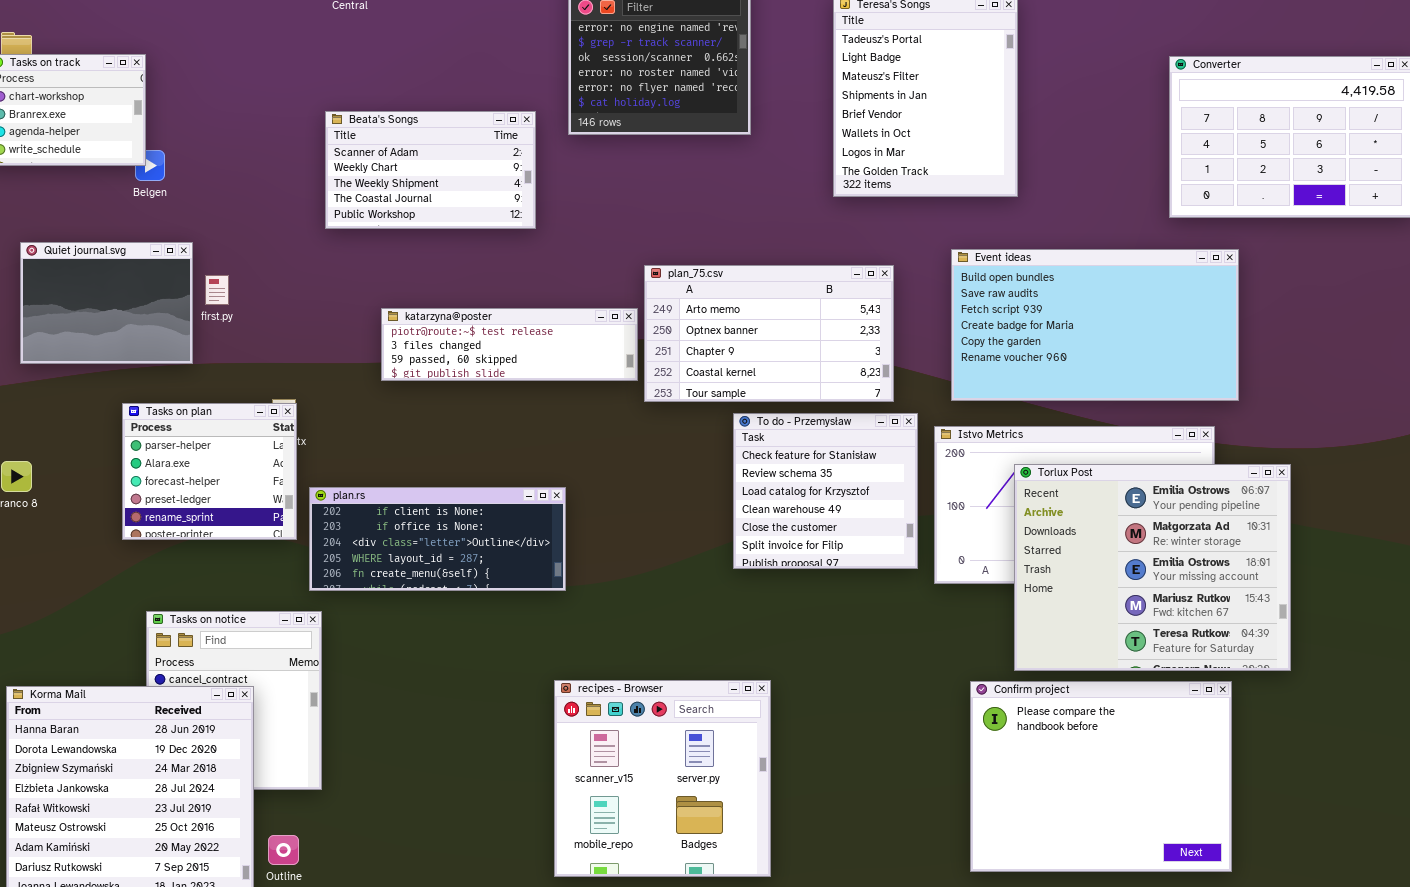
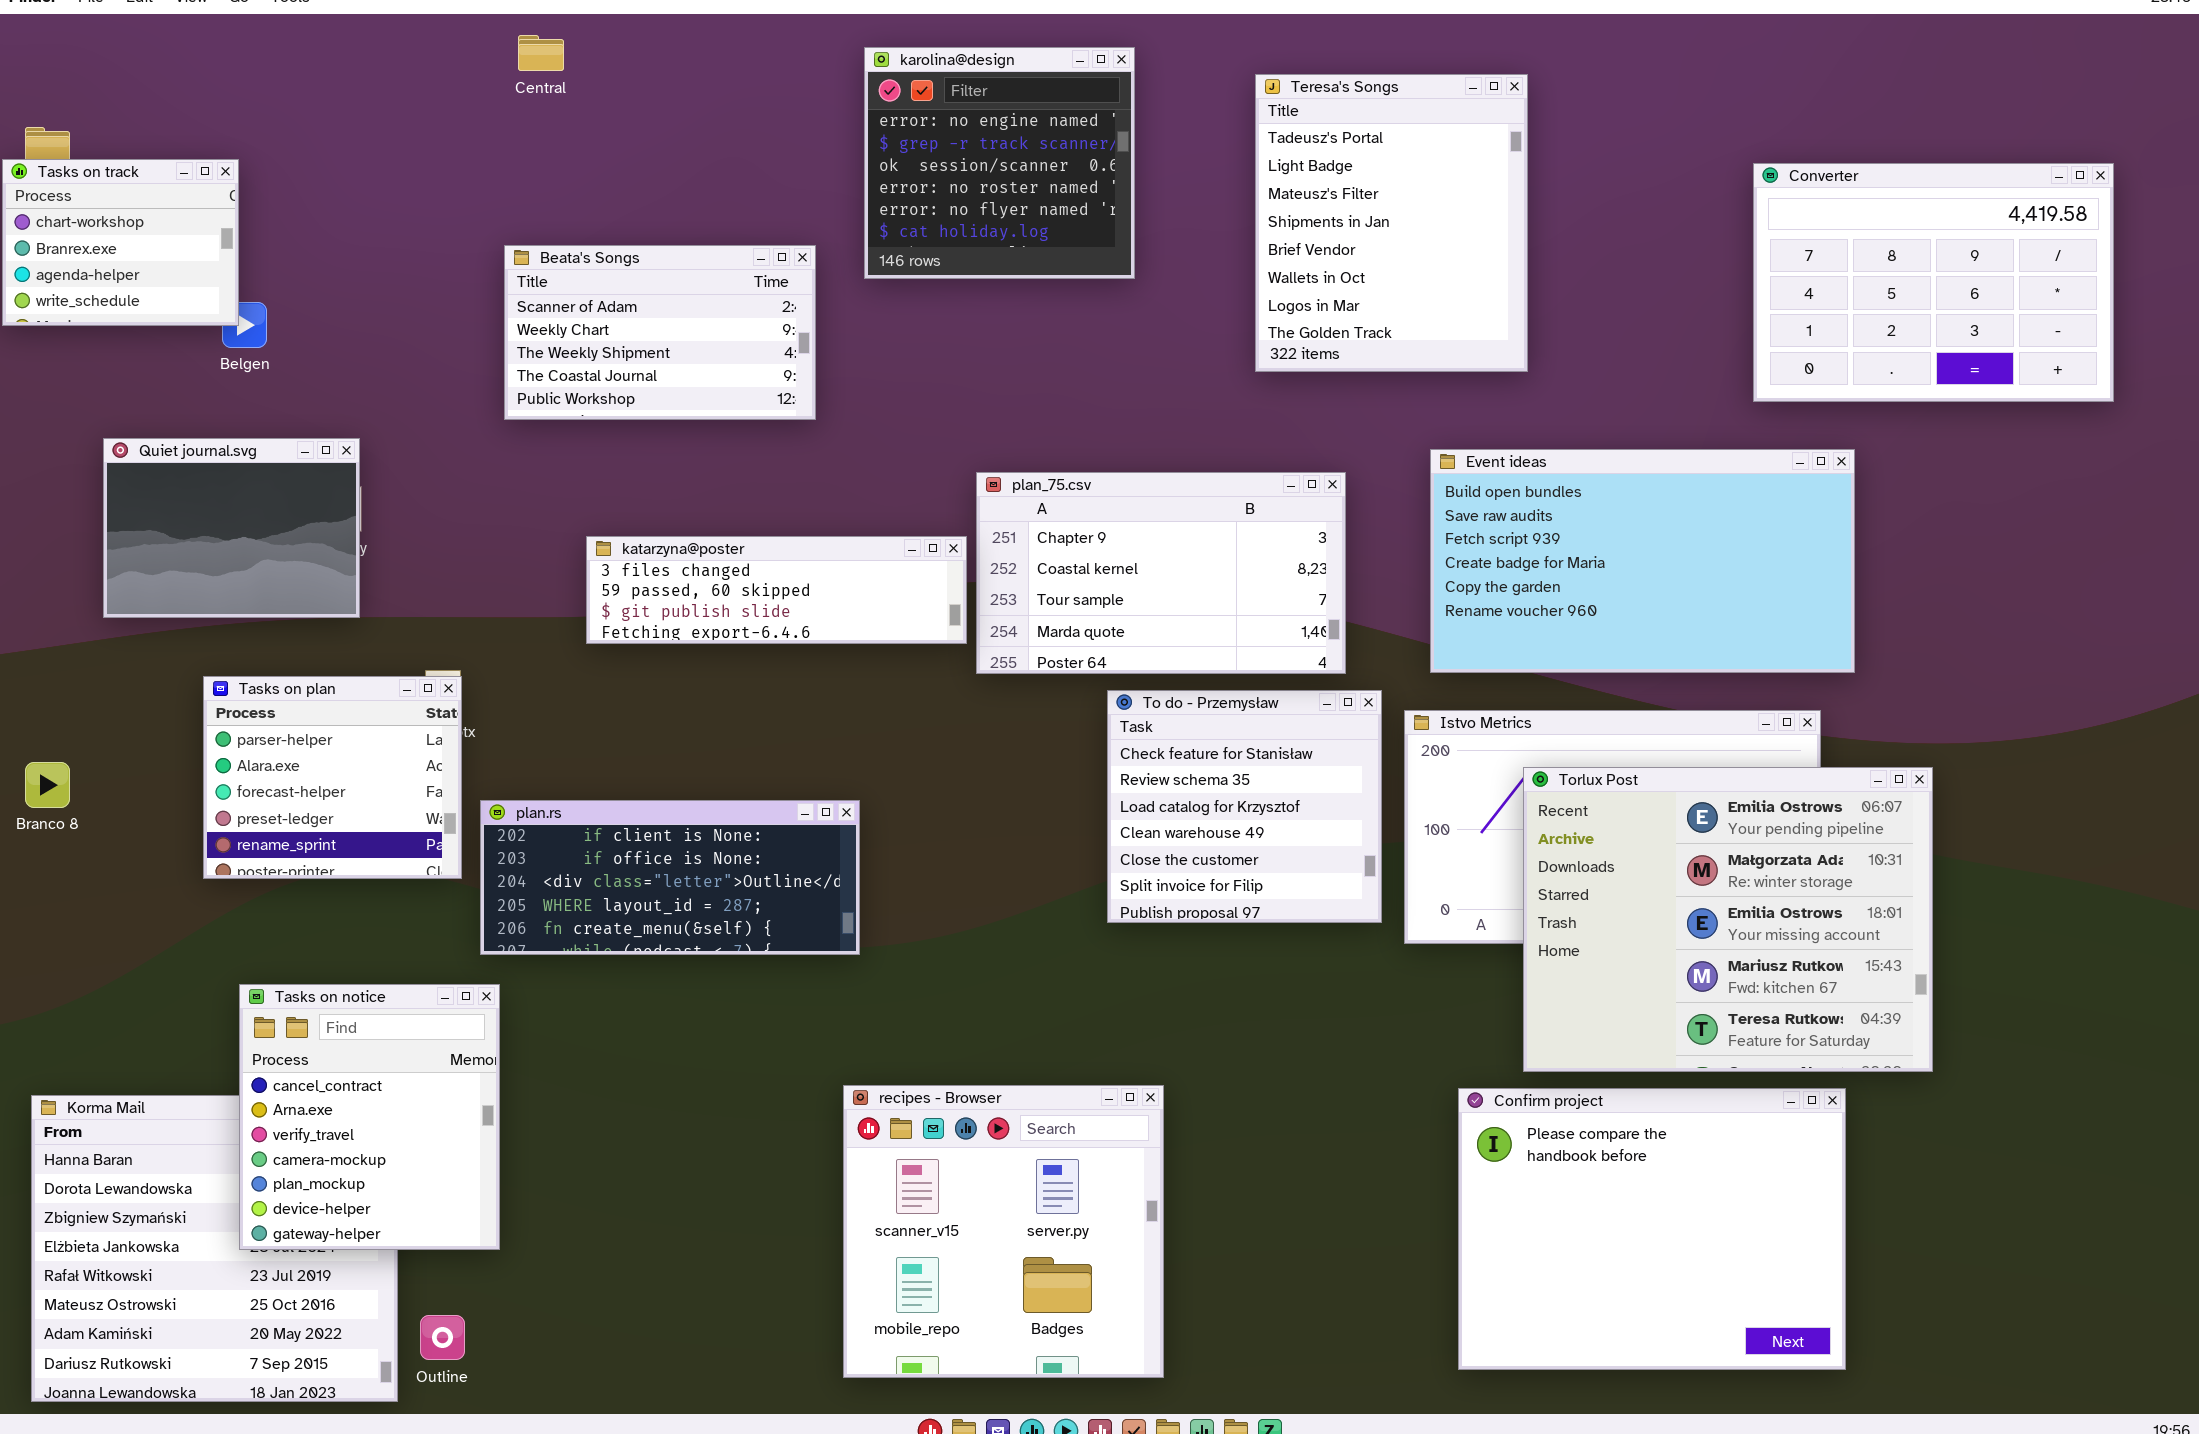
Quiet journal.svg: [20,242,193,364] -> [103,438,360,618], moved
plan_75.csv: [644,265,894,402] -> [976,472,1346,674], scrolled down 2 rows
katarzyna@poster: [381,308,638,381] -> [586,536,967,644], scrolled down 1 row
Tasks on notice: [146,611,322,790] -> [239,984,500,1250], raised

